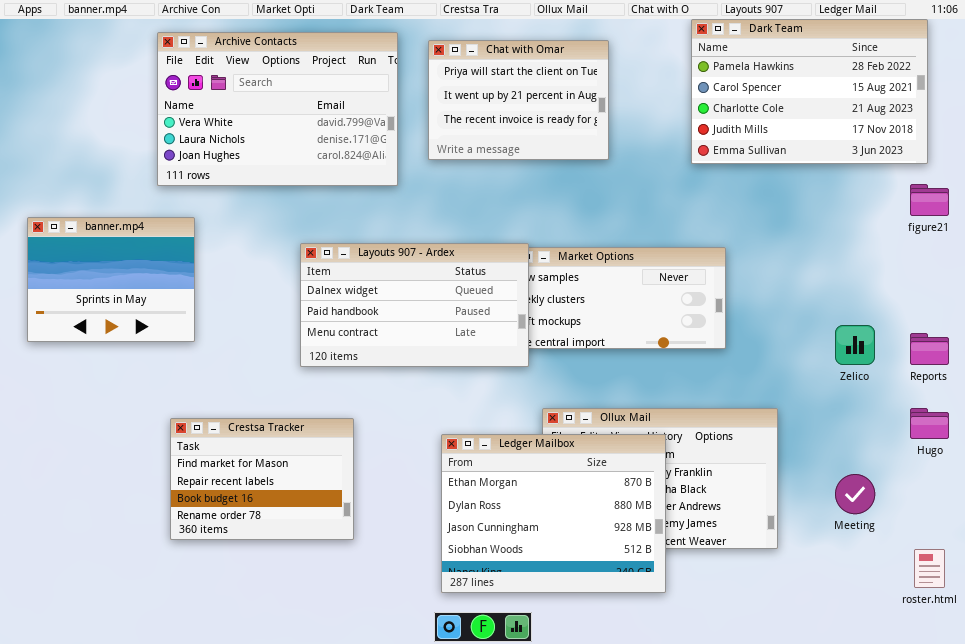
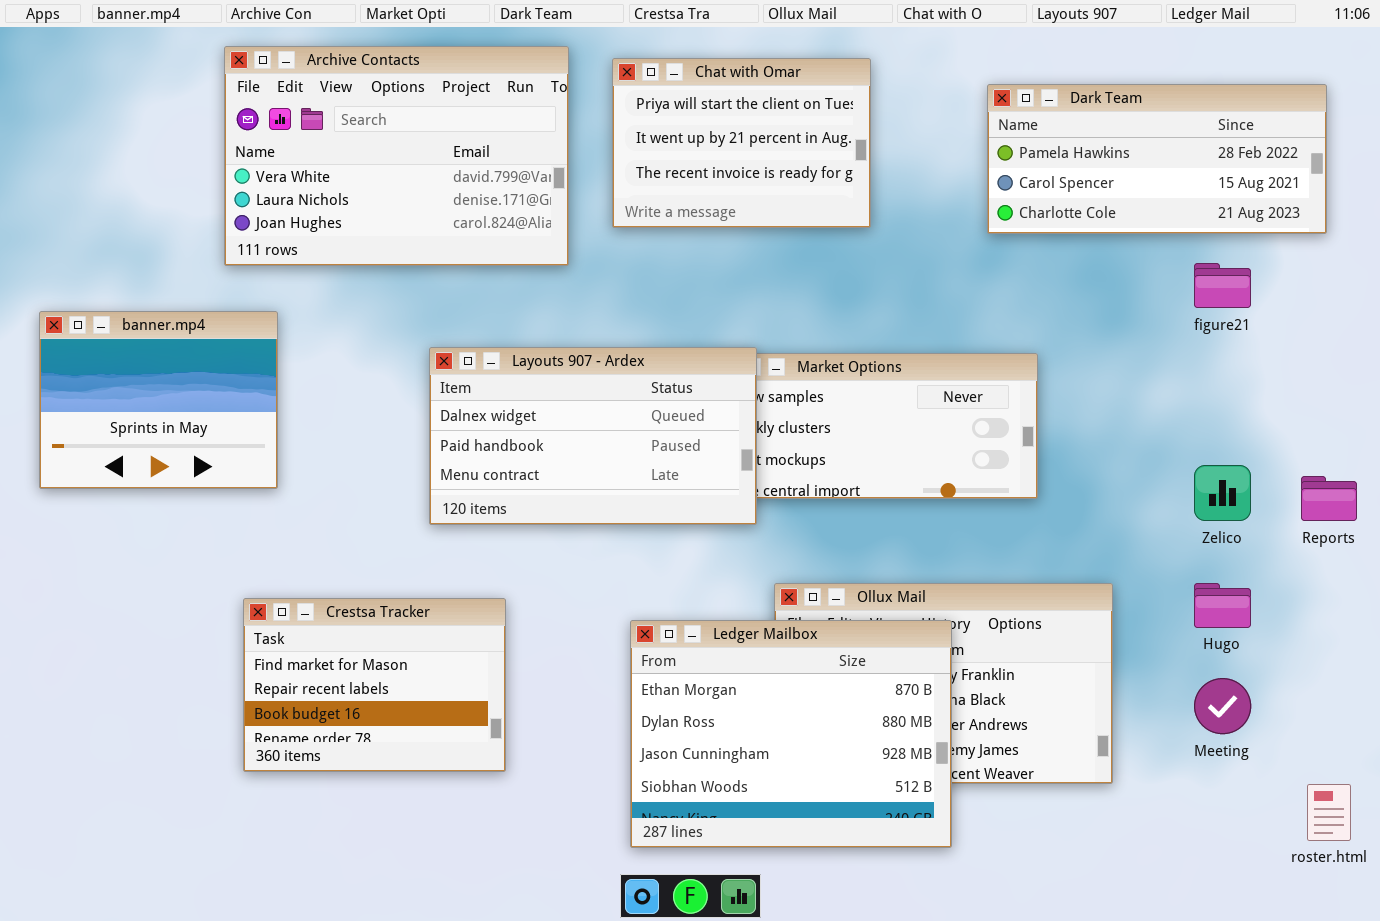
Dark Team: [691,19,928,164] -> [987,84,1327,234], resized
figure21: [910,184,949,216] -> [1194,263,1251,308], moved
Hugo: [910,408,949,439] -> [1194,583,1251,628], moved

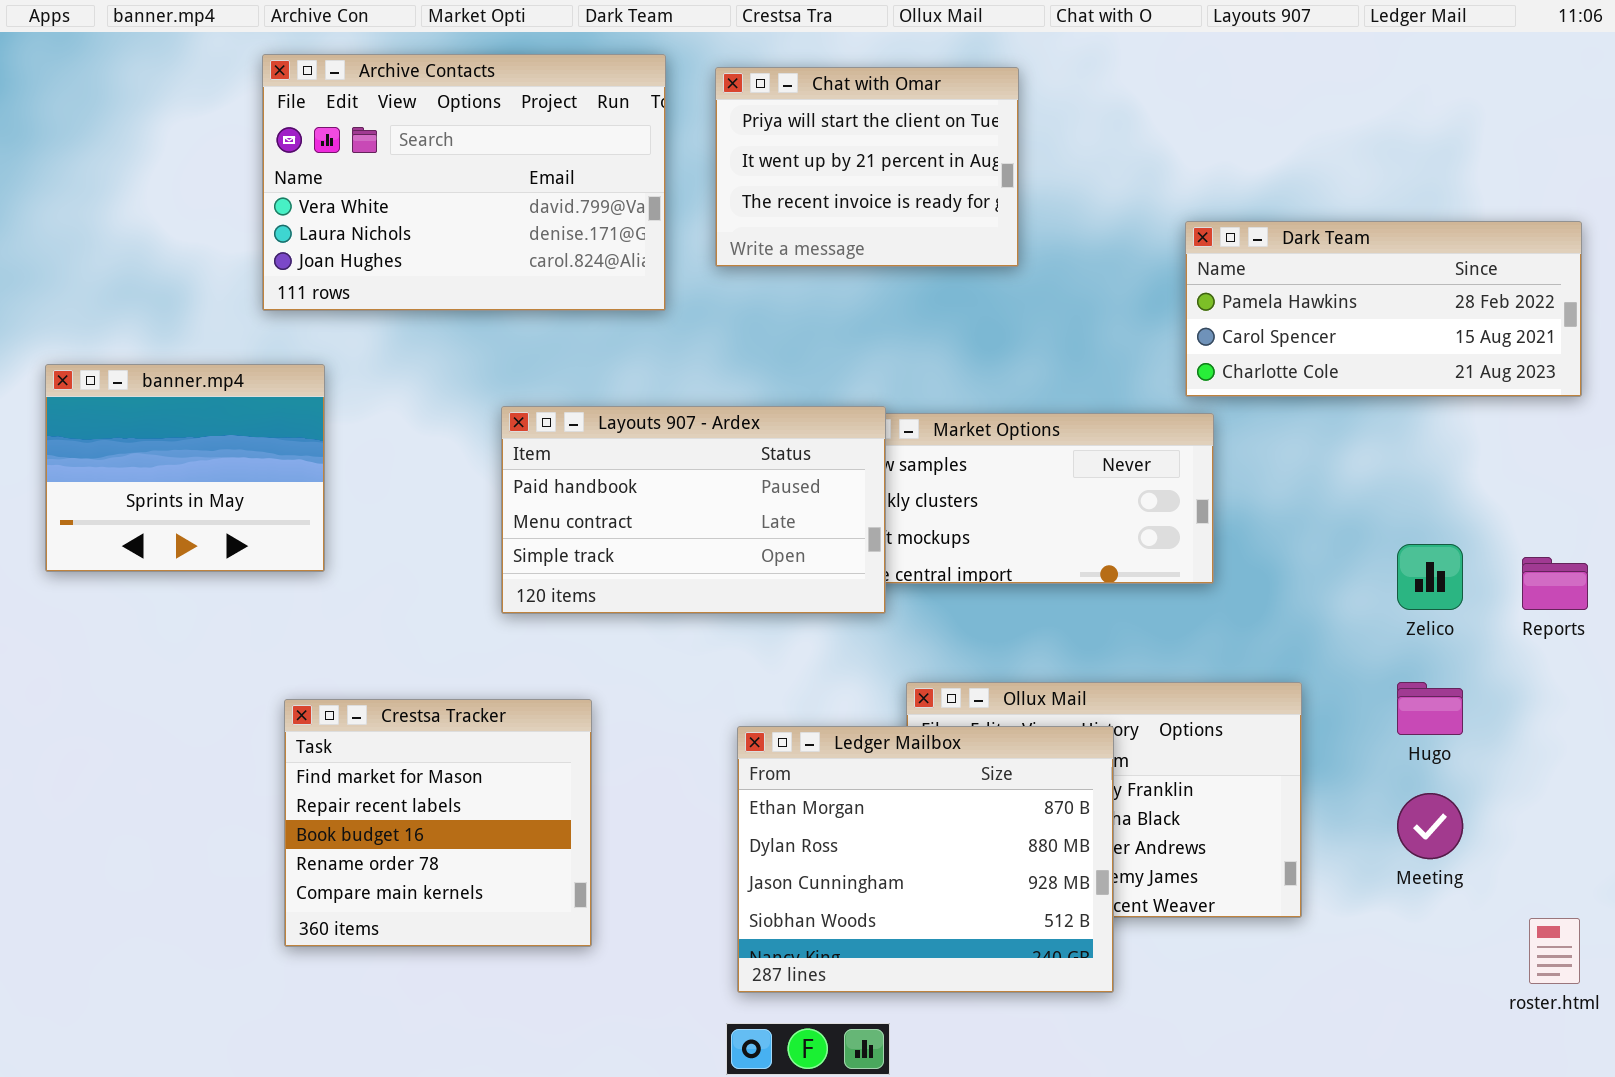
Dark Team: [987,84,1327,234] -> [1185,221,1582,397], moved
Layouts 907 - Ardex: [429,347,757,525] -> [501,406,886,614], scrolled down 1 row
Crestsa Tracker: [243,598,506,772] -> [284,699,592,947], resized

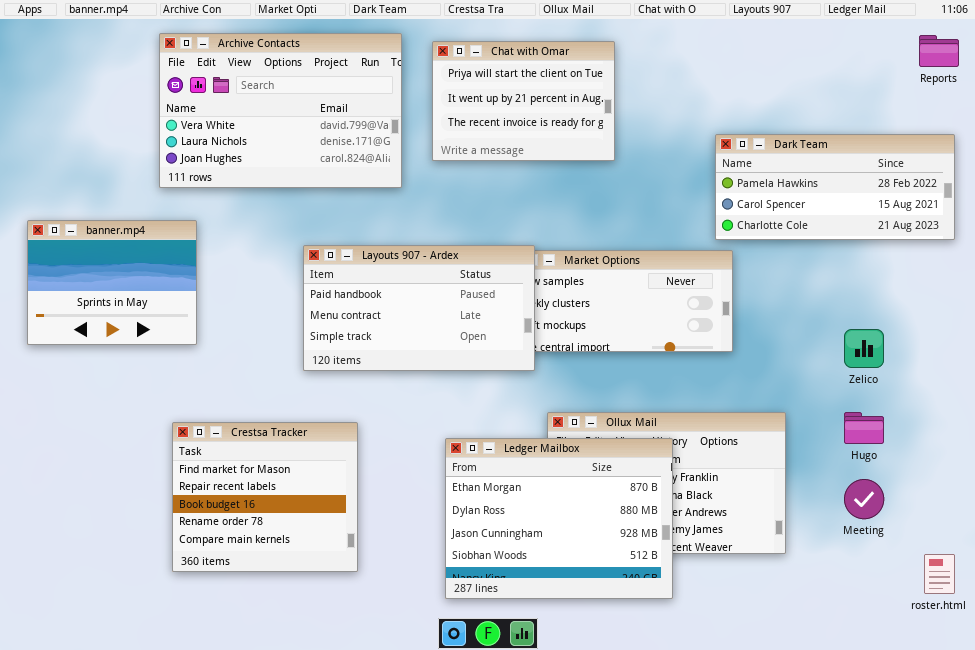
Reports: [1522,557,1588,610] -> [919,35,959,67], moved

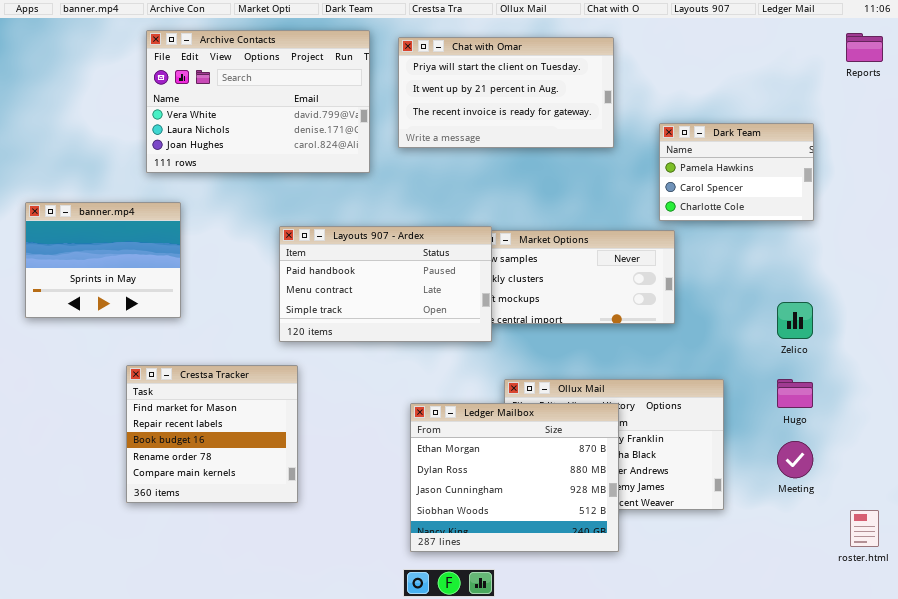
Chat with Omar: [432,41,615,161] -> [398,37,614,148], resized
Dark Team: [715,134,955,240] -> [659,123,814,221], resized
Crestsa Tracker: [172,422,358,572] -> [126,365,298,503], moved

